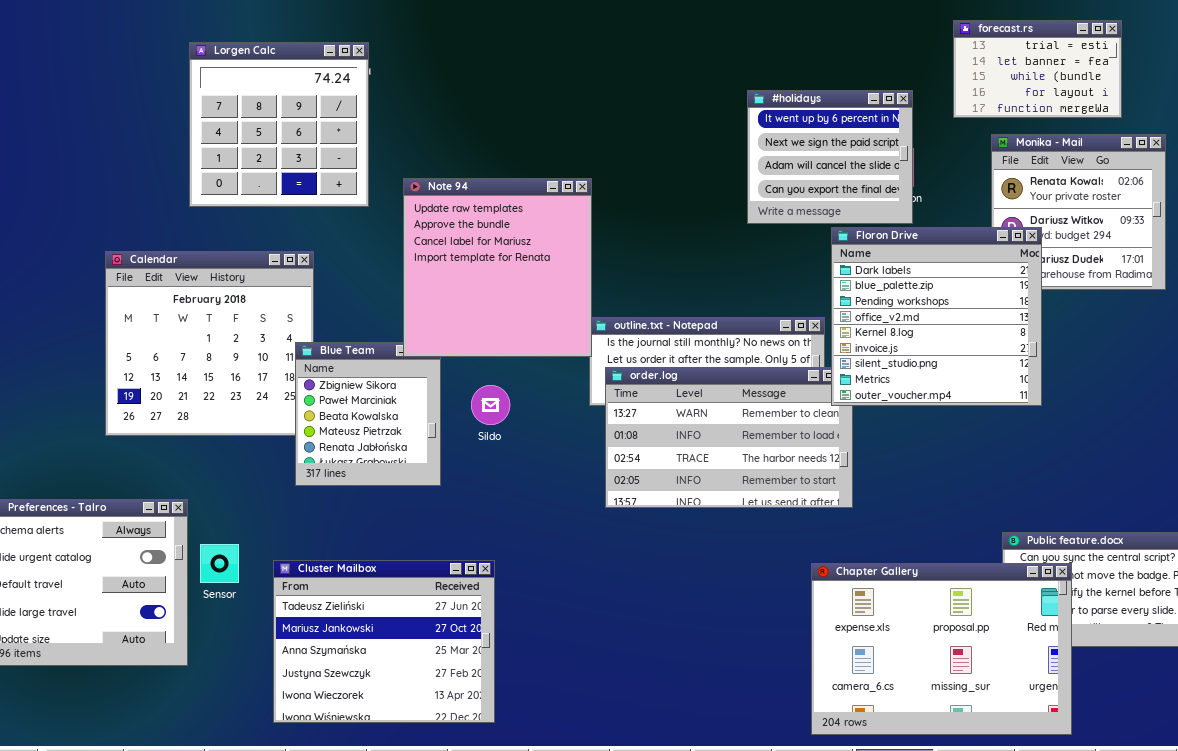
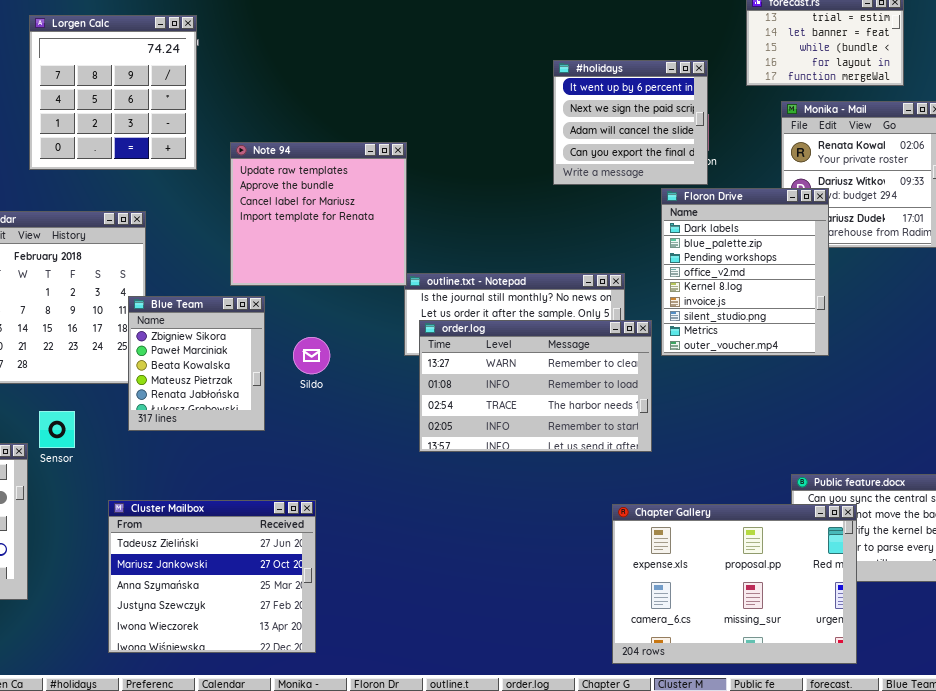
Note 94: [403,178,592,357] -> [230,142,407,286], resized
Floron Drive: [831,227,1042,406] -> [661,188,829,356], resized
Sensor: [200,544,239,583] -> [39,411,75,448], moved

